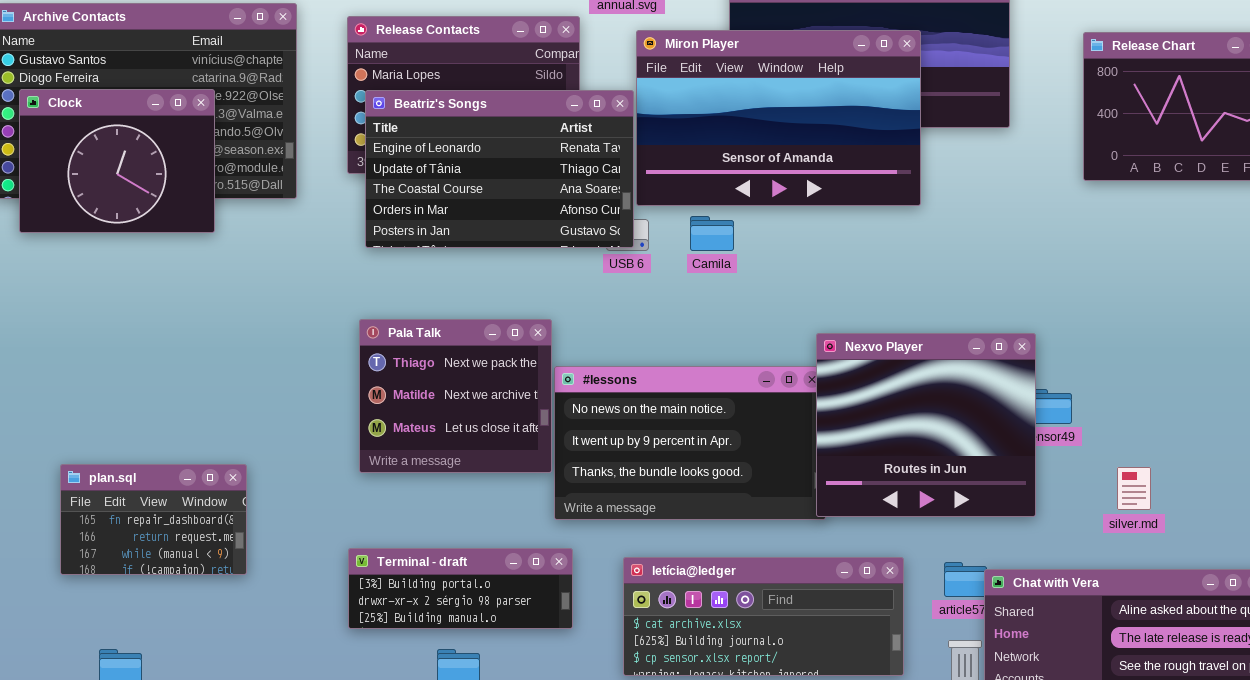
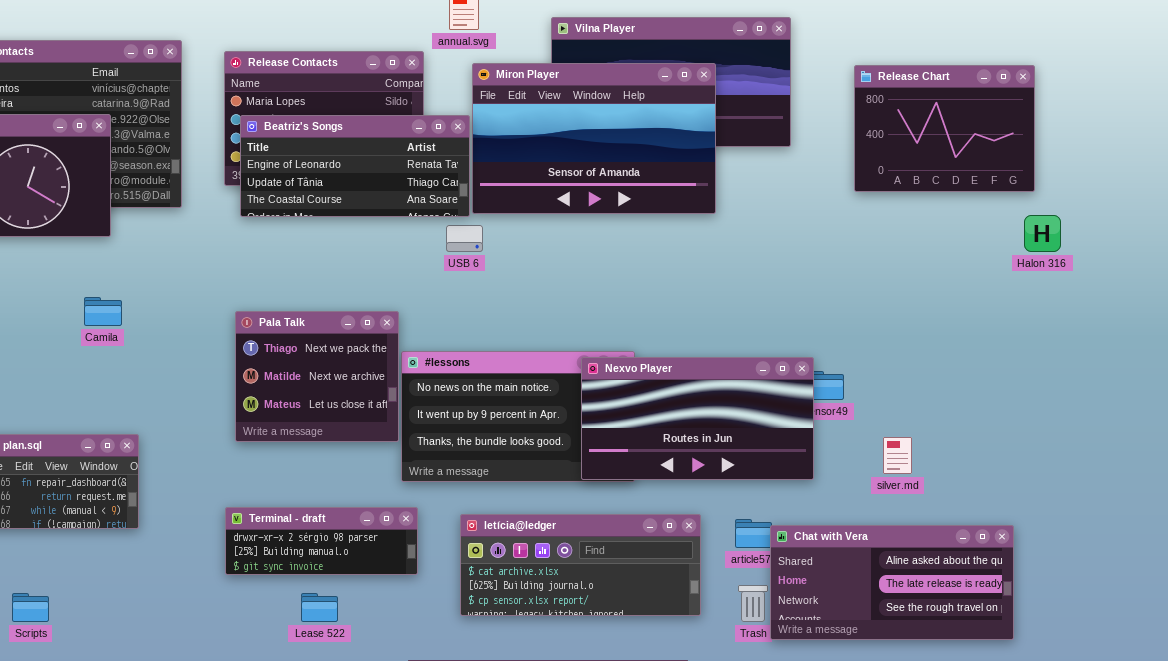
Beatriz's Songs: [365,90,634,248] -> [240,115,470,217], resized
Camila: [690,216,734,251] -> [84,297,122,326], moved
Nexvo Player: [816,333,1036,517] -> [581,357,814,480], resized
Terminal - draft: [348,548,573,629] -> [225,507,418,575], scrolled down 1 row

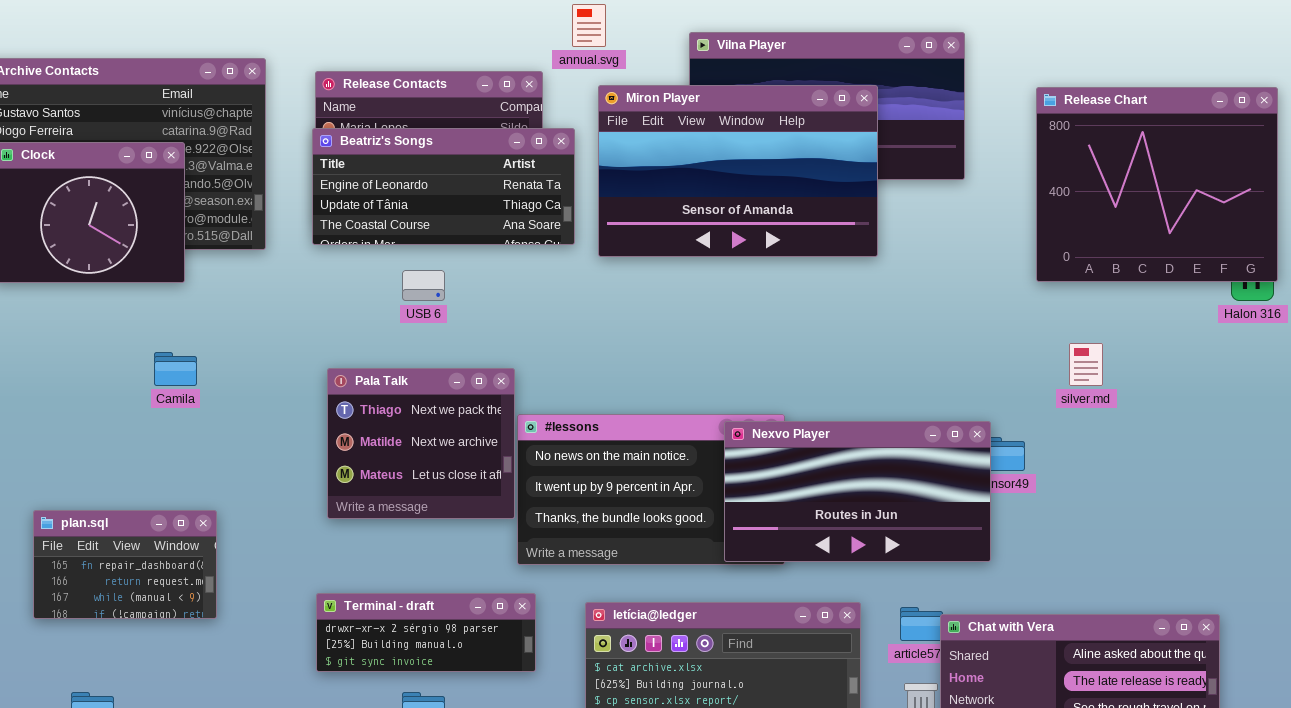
Release Chart: [854,65,1035,192] -> [1036,87,1278,282], resized
Beatriz's Songs: [240,115,470,217] -> [312,128,575,245], moved
USB 6: [446,225,483,252] -> [402,270,445,301], moved
silver.md: [883,437,912,474] -> [1069,343,1103,386], moved

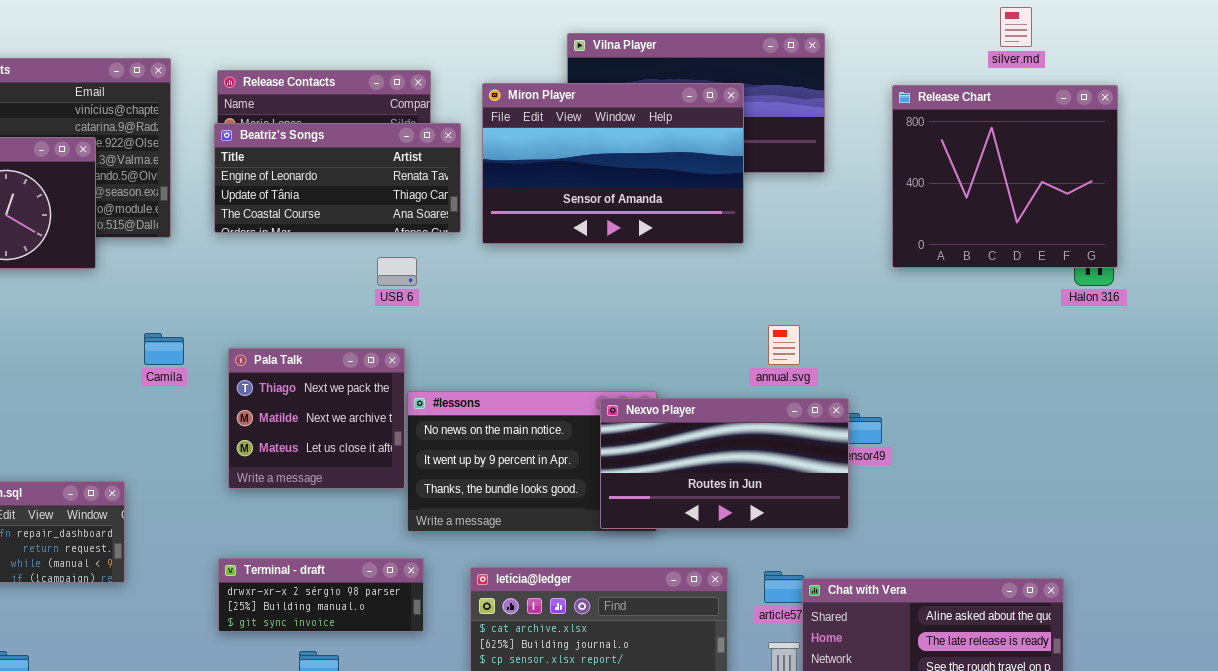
annual.svg: [572,4,606,47] -> [768,325,800,365], moved
USB 6: [402,270,445,301] -> [377,257,417,286], moved
silver.md: [1069,343,1103,386] -> [1000,7,1032,47], moved
Camila: [154,352,197,386] -> [144,333,184,365], moved

